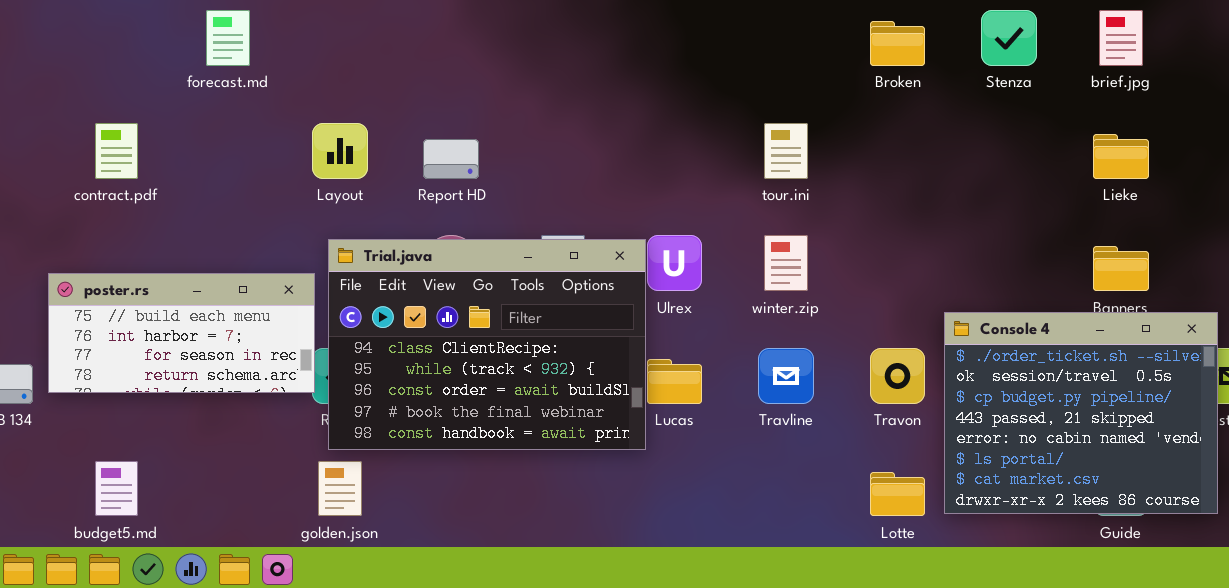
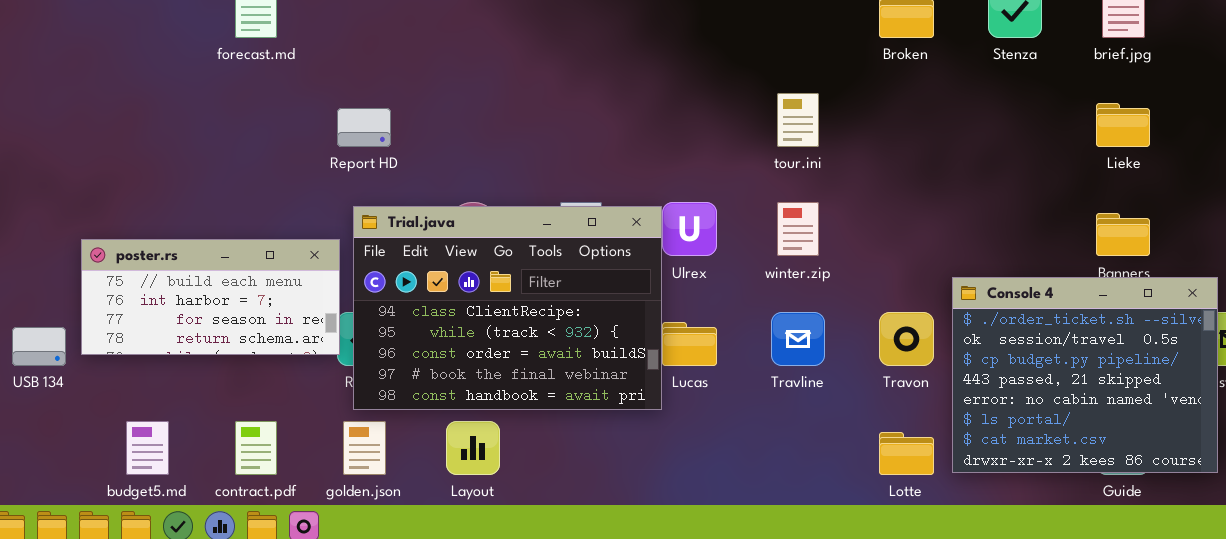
contract.pdf: [95,123,138,179] -> [235,421,277,475], moved
Layout: [312,123,368,179] -> [446,421,500,475], moved
Report HD: [423,139,479,179] -> [337,108,391,147], moved

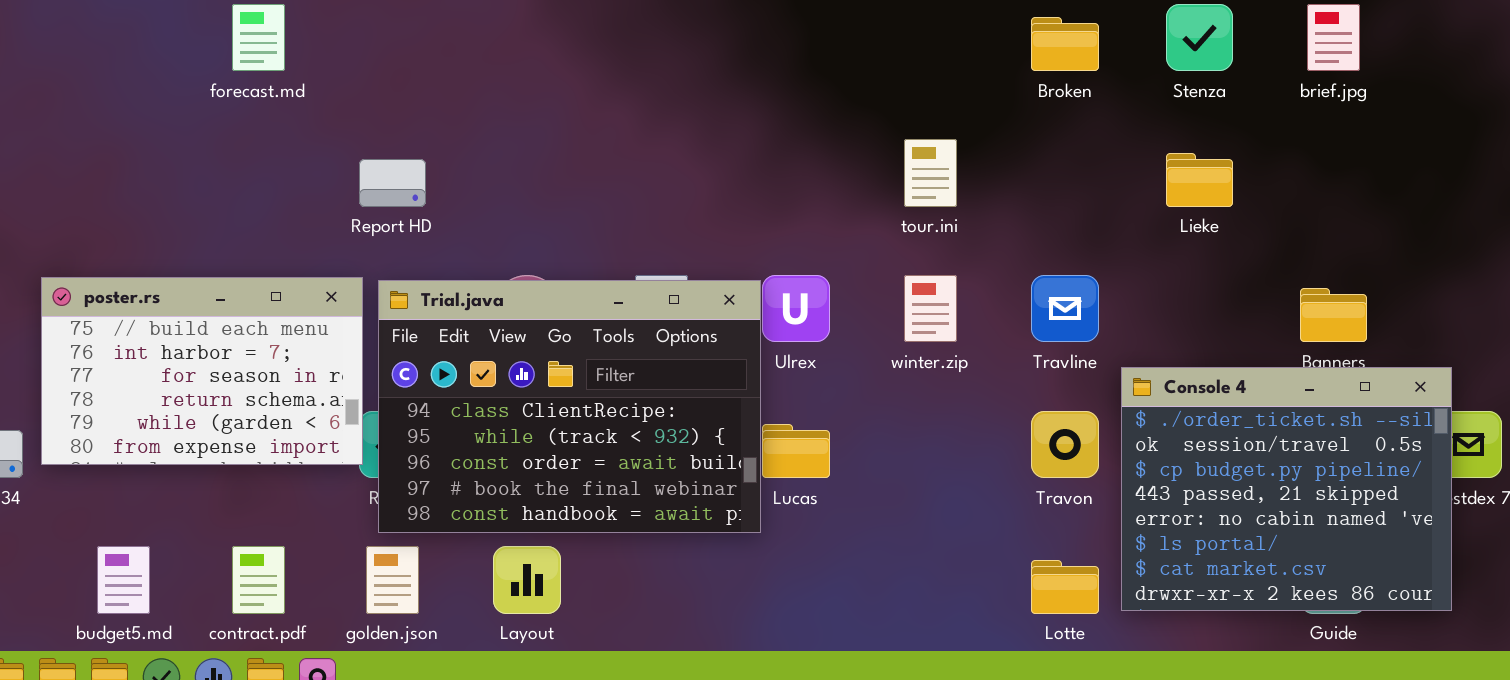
Lieke: [1096,103,1150,147] -> [1166,153,1233,207], moved
poster.rs: [81,239,340,355] -> [41,277,363,465], resized
Travline: [771,312,825,366] -> [1031,275,1099,342], moved

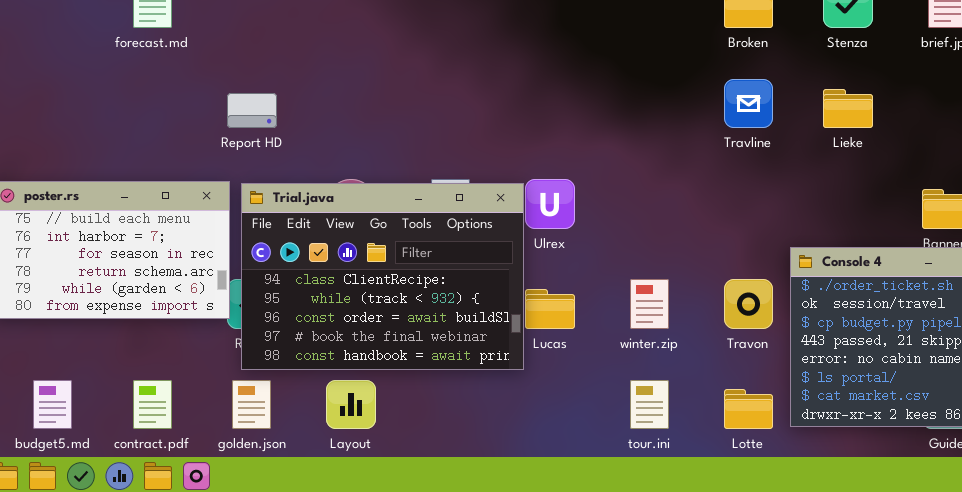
tour.ini: [904,139,957,207] -> [630,380,669,429], moved
winter.zip: [904,275,957,342] -> [630,279,669,329], moved
Travline: [1031,275,1099,342] -> [724,79,773,128], moved

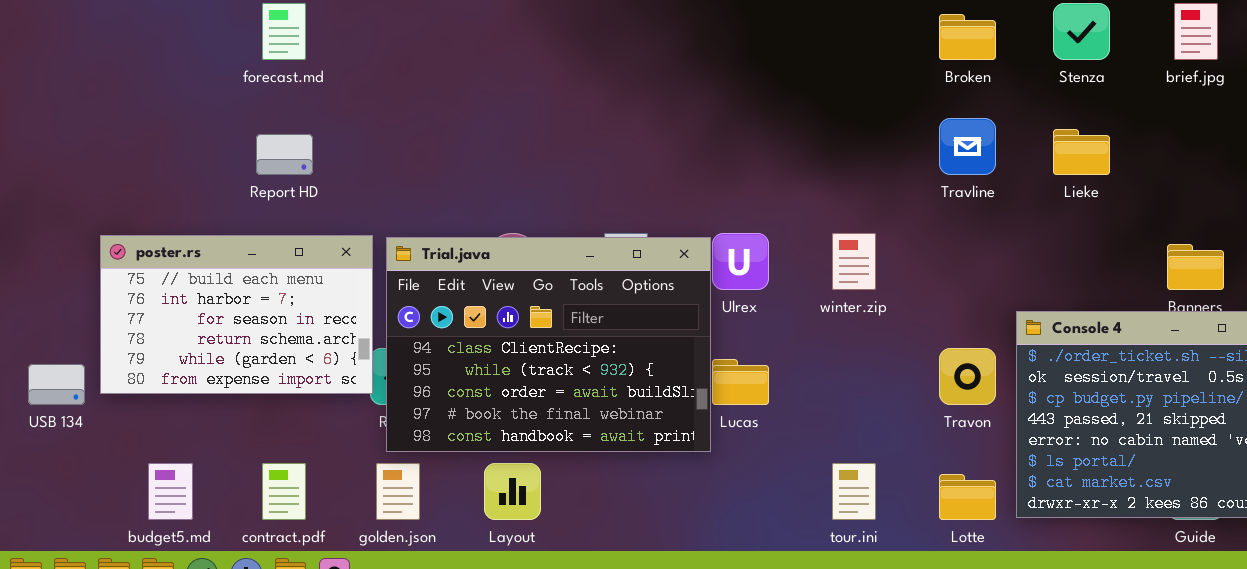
Report HD: [227,93,277,128] -> [256,134,313,175], moved
winter.zip: [630,279,669,329] -> [832,233,876,290], moved

